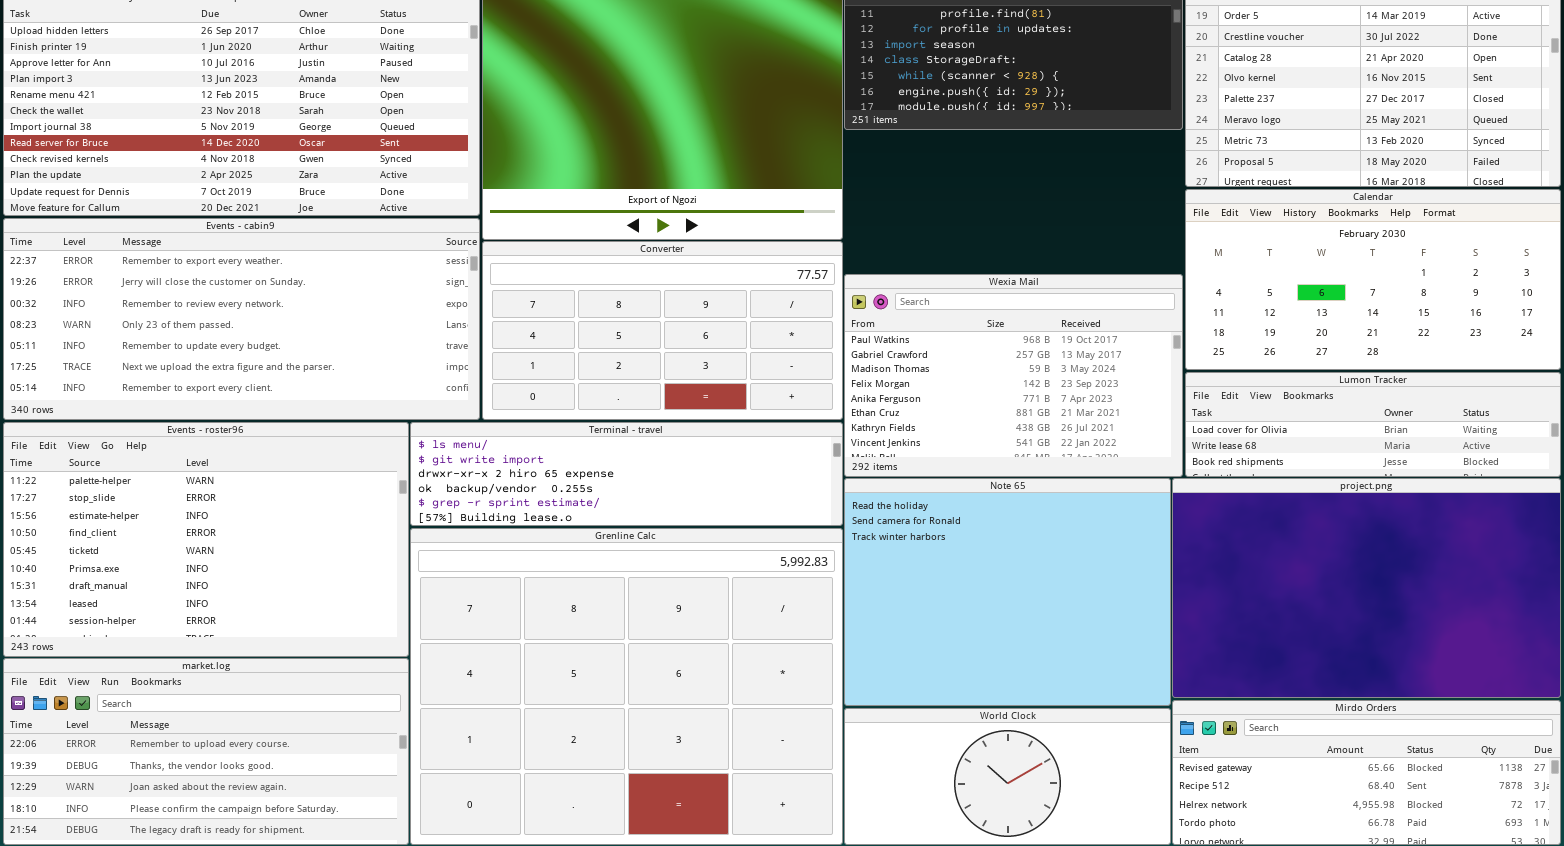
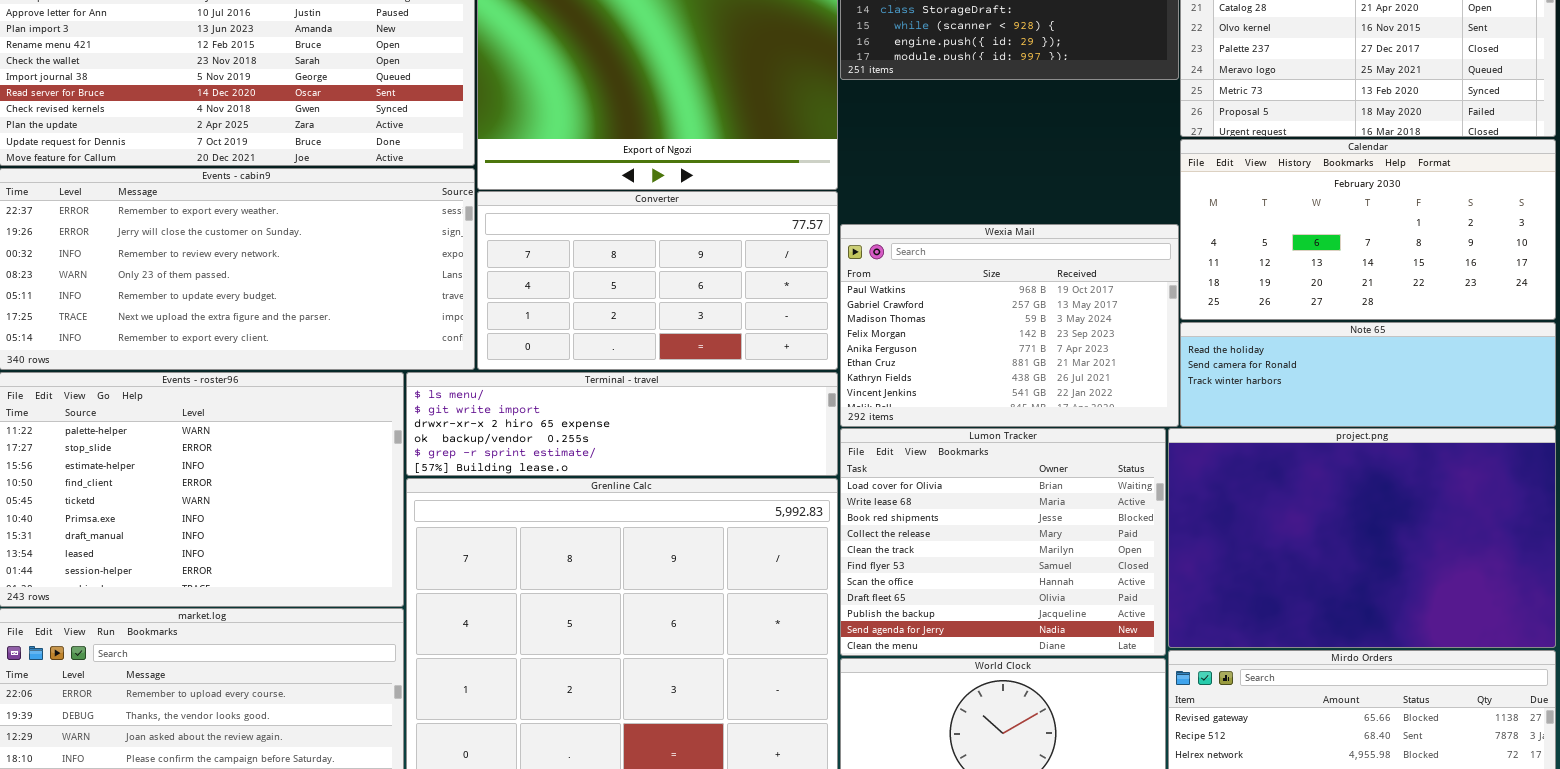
Lumon Tracker: [1185,372,1561,477] -> [840,428,1166,656], moved, resized
Note 65: [844,478,1171,706] -> [1180,322,1556,427], moved, resized

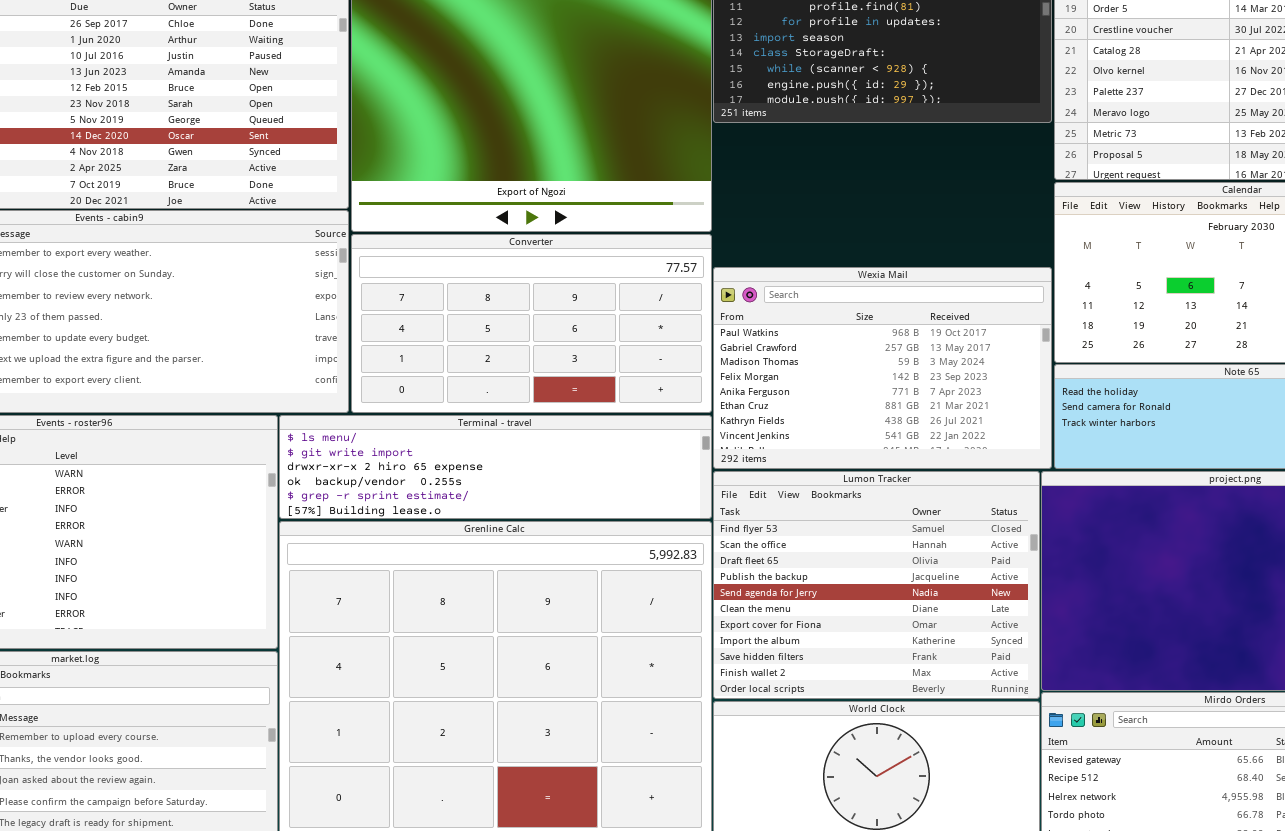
Lumon Tracker: [840,428,1166,656] -> [713,471,1040,699], scrolled down 5 rows

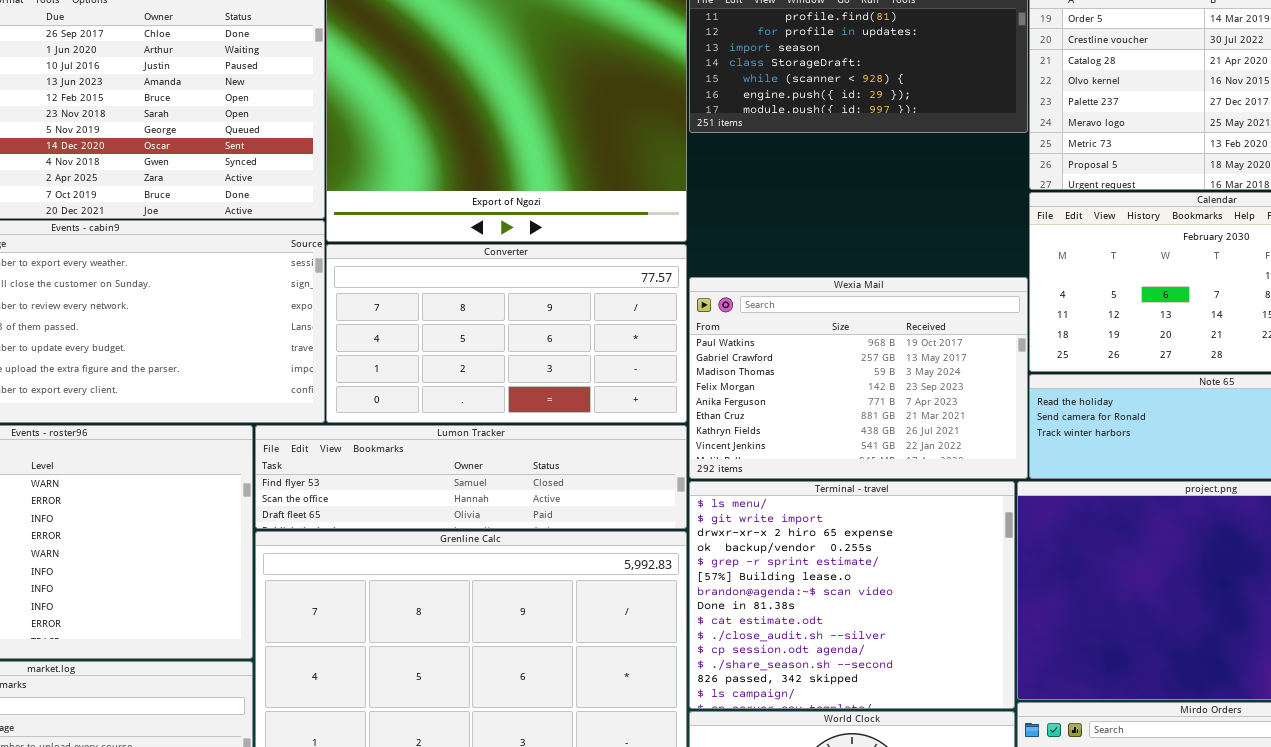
Terminal - travel: [279,415,712,519] -> [689,481,1015,709], moved, resized
Lumon Tracker: [713,471,1040,699] -> [255,425,687,529], moved, resized

